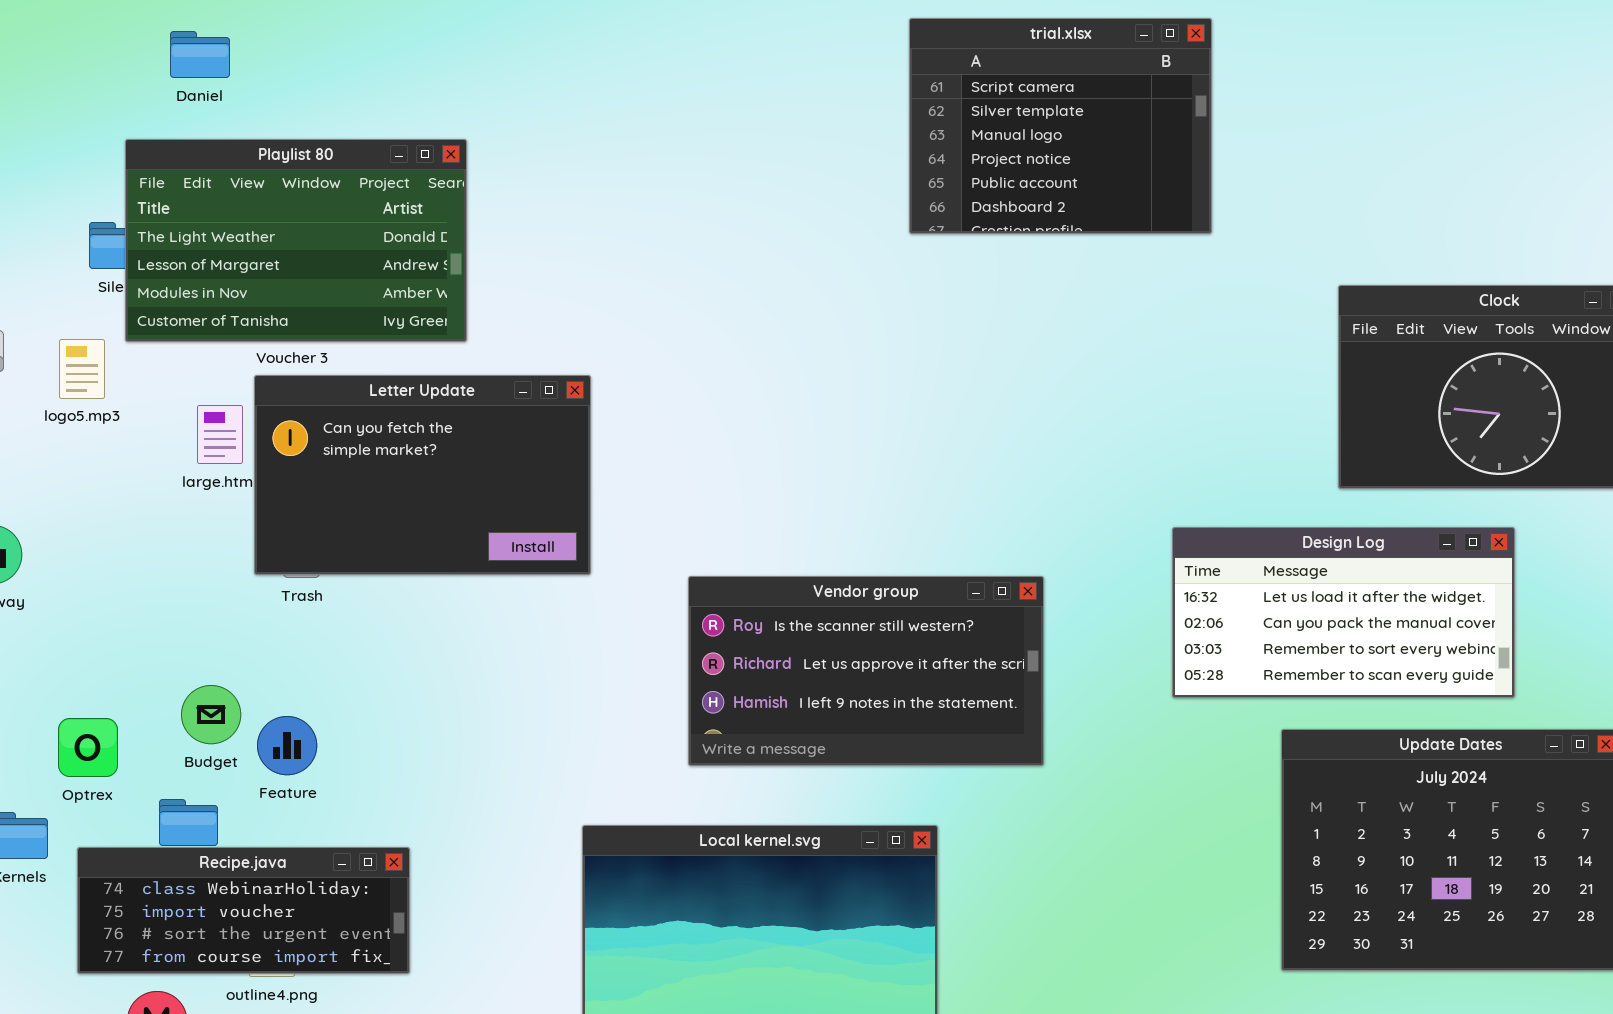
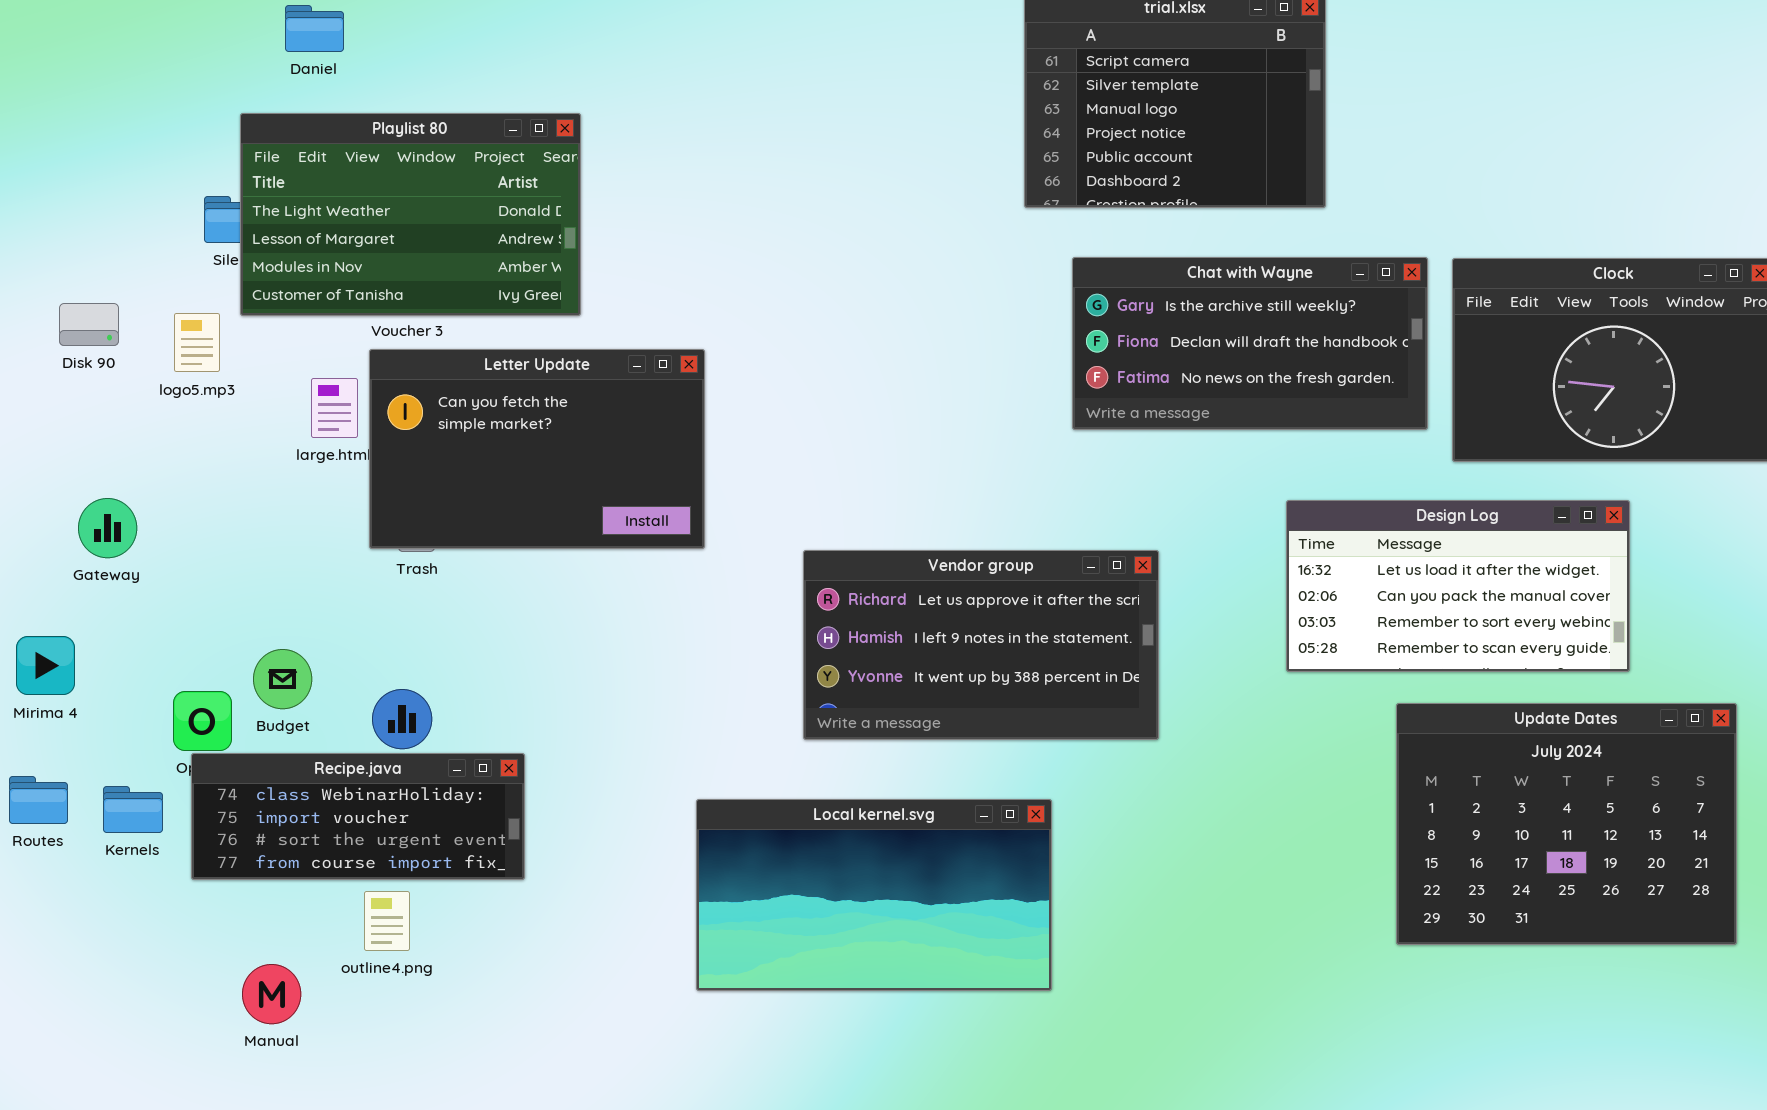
Chat with Wayne: none -> [1072,257,1428,430], opened
Vendor group: [688,576,1044,766] -> [803,550,1159,740], scrolled down 1 row
Budget: [181,685,241,744] -> [253,649,312,709], moved
Recipe.java: [77,847,410,974] -> [191,753,525,880], moved

